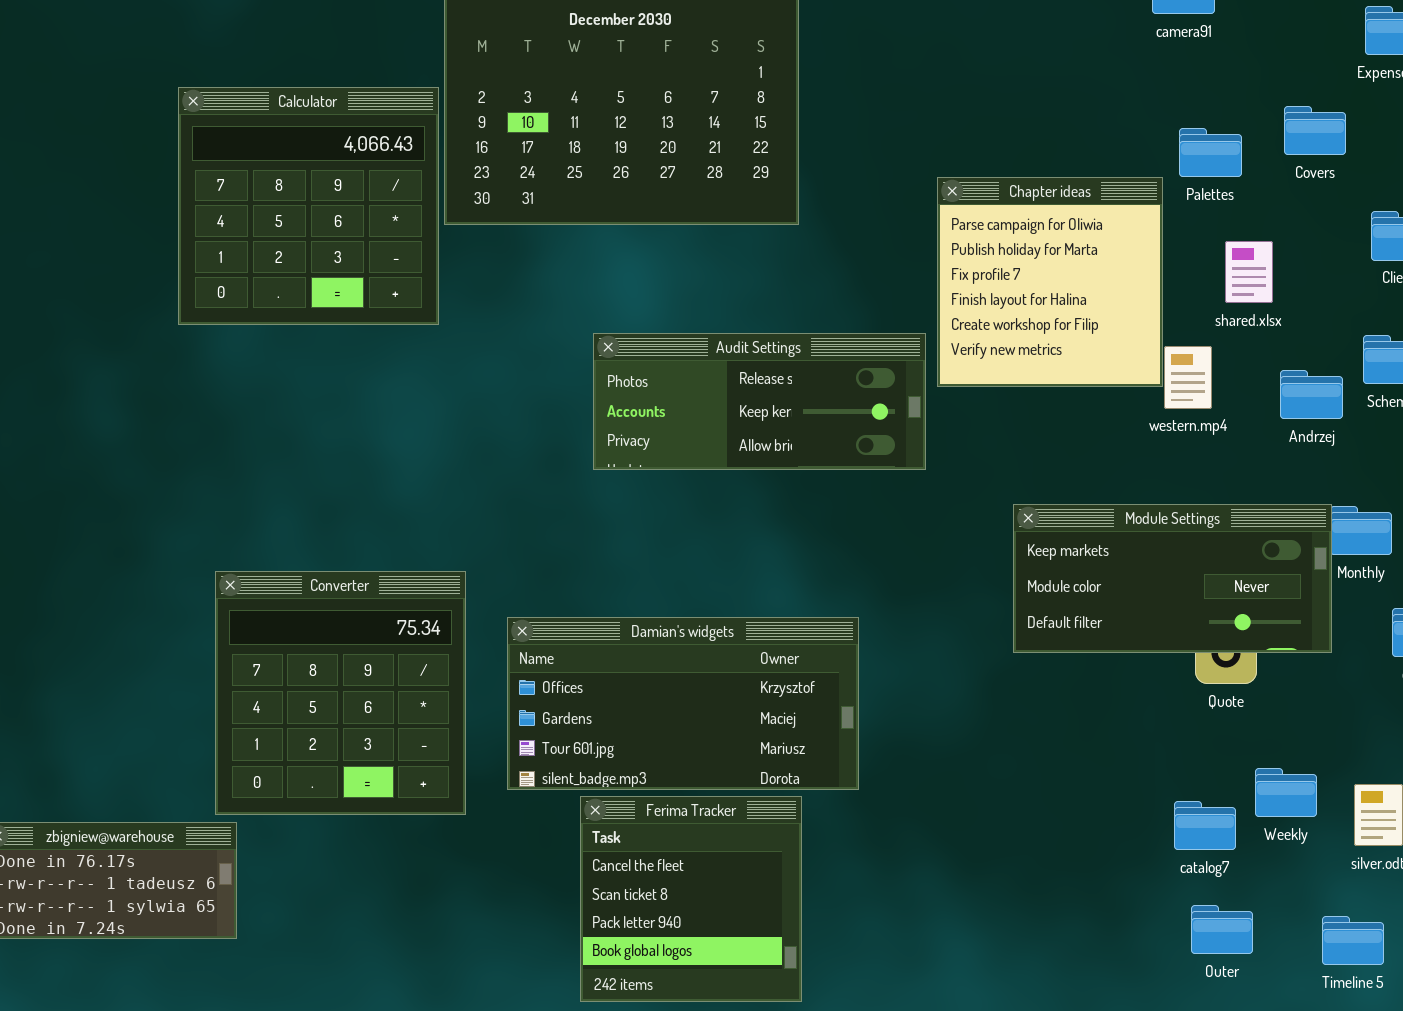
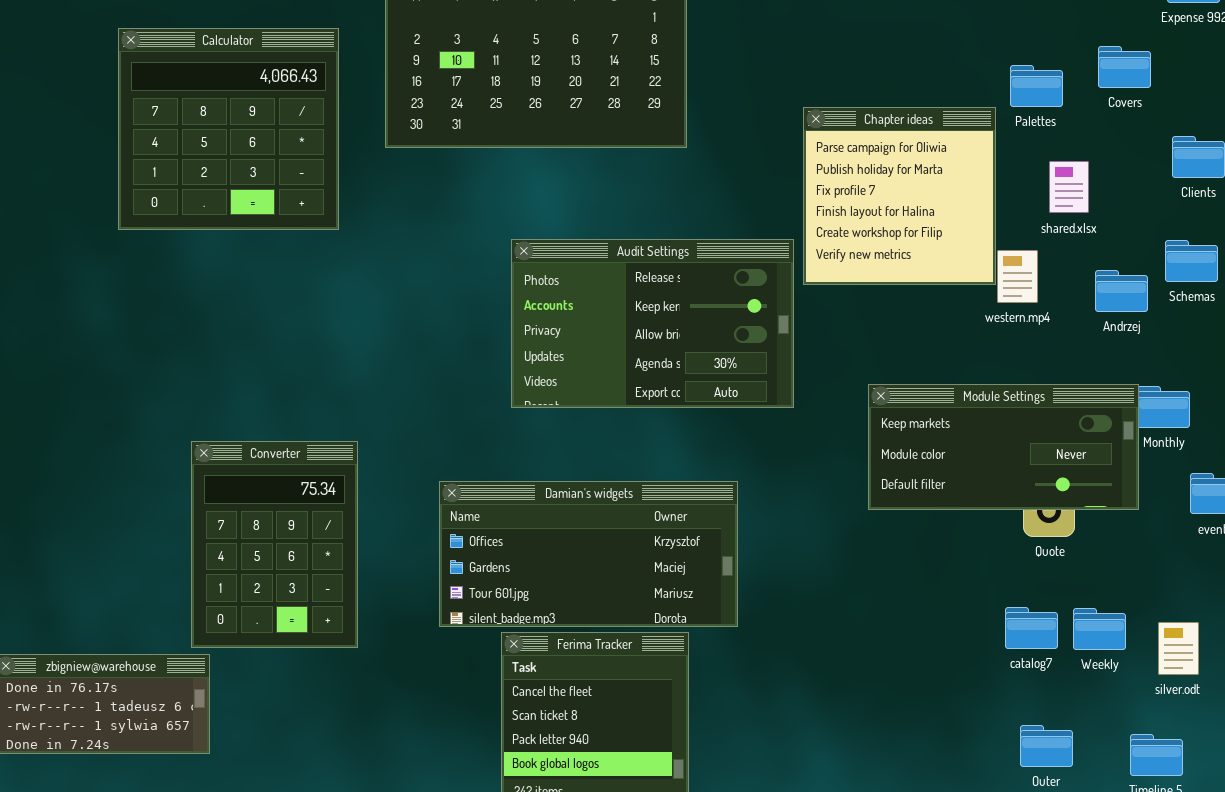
Calculator: [178,87,439,325] -> [118,28,339,230], moved
Audit Settings: [593,333,926,470] -> [511,239,794,408], resized
Converter: [215,571,466,815] -> [191,441,358,648], resized
catalog7: [1174,801,1236,850] -> [1005,607,1058,649], moved

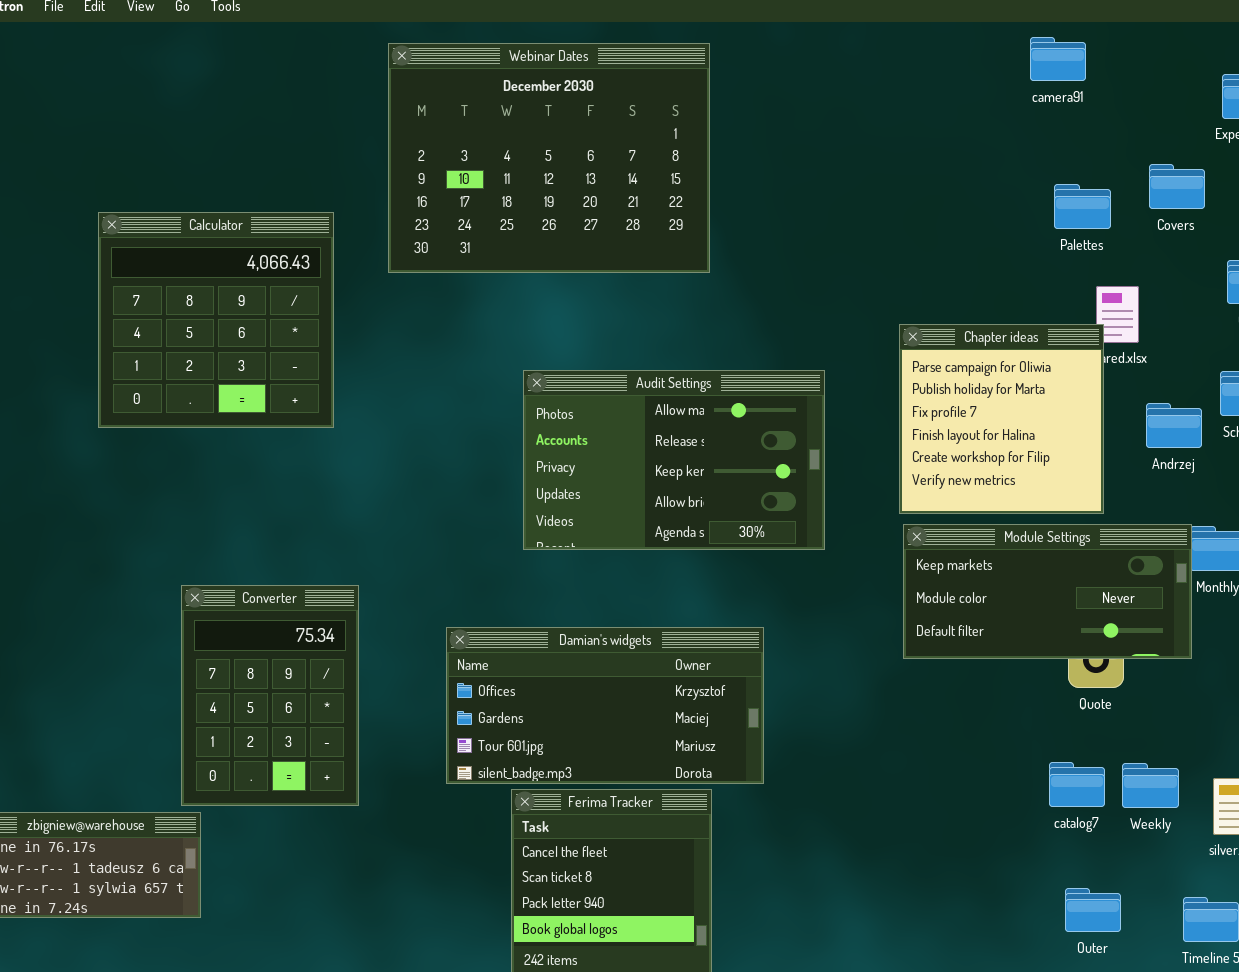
Calculator: [118,28,339,230] -> [98,212,334,428], moved
Chapter ideas: [803,107,996,285] -> [899,324,1104,514], moved
Audit Settings: [511,239,794,408] -> [523,370,825,550], scrolled up 1 row

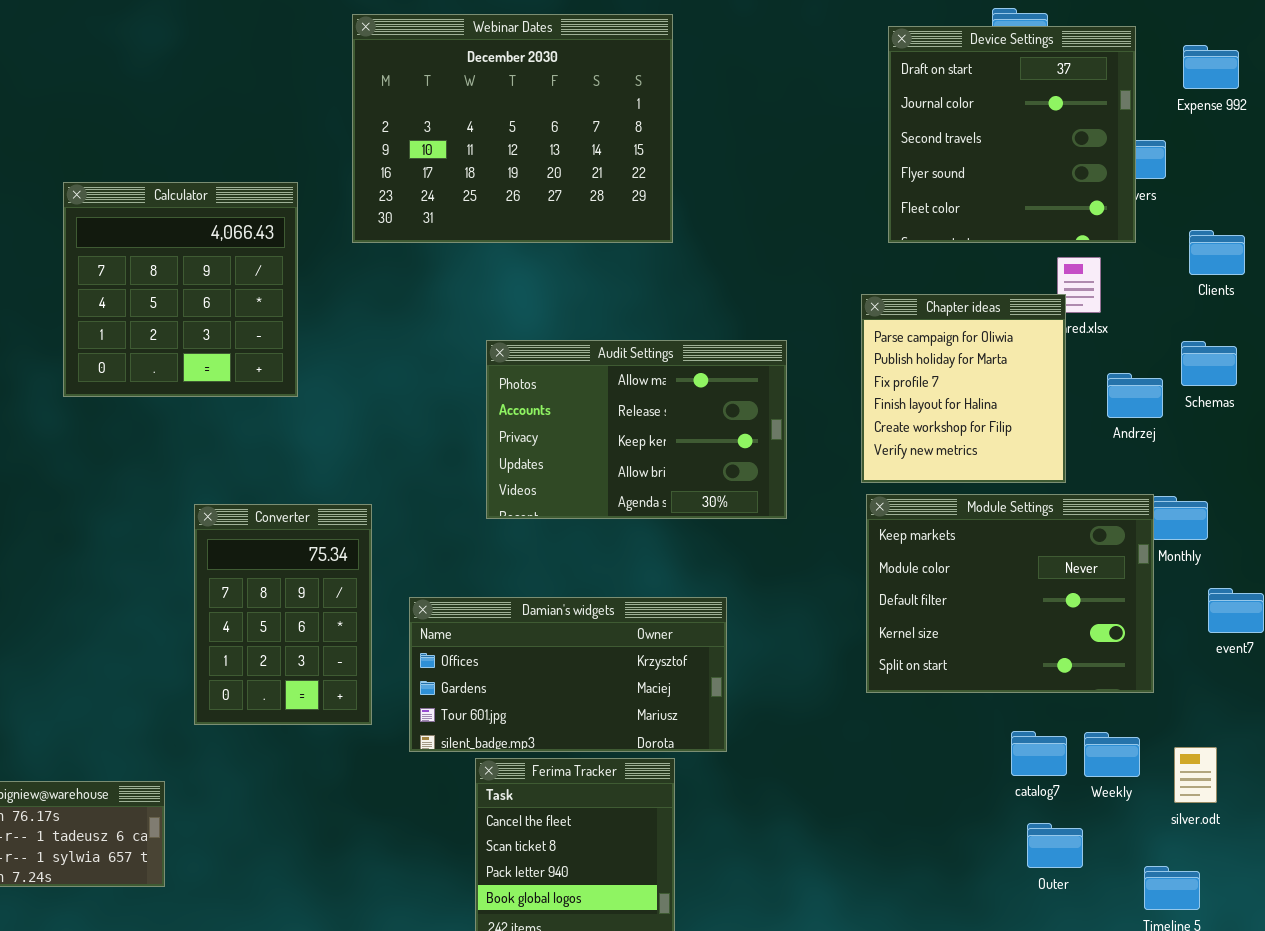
Device Settings: none -> [888,26,1136,243], opened
Module Settings: [903,524,1192,659] -> [866,494,1154,693], resized
Converter: [181,585,359,806] -> [194,504,372,725], moved
Outer: [1065,888,1121,932] -> [1027,823,1083,868], moved

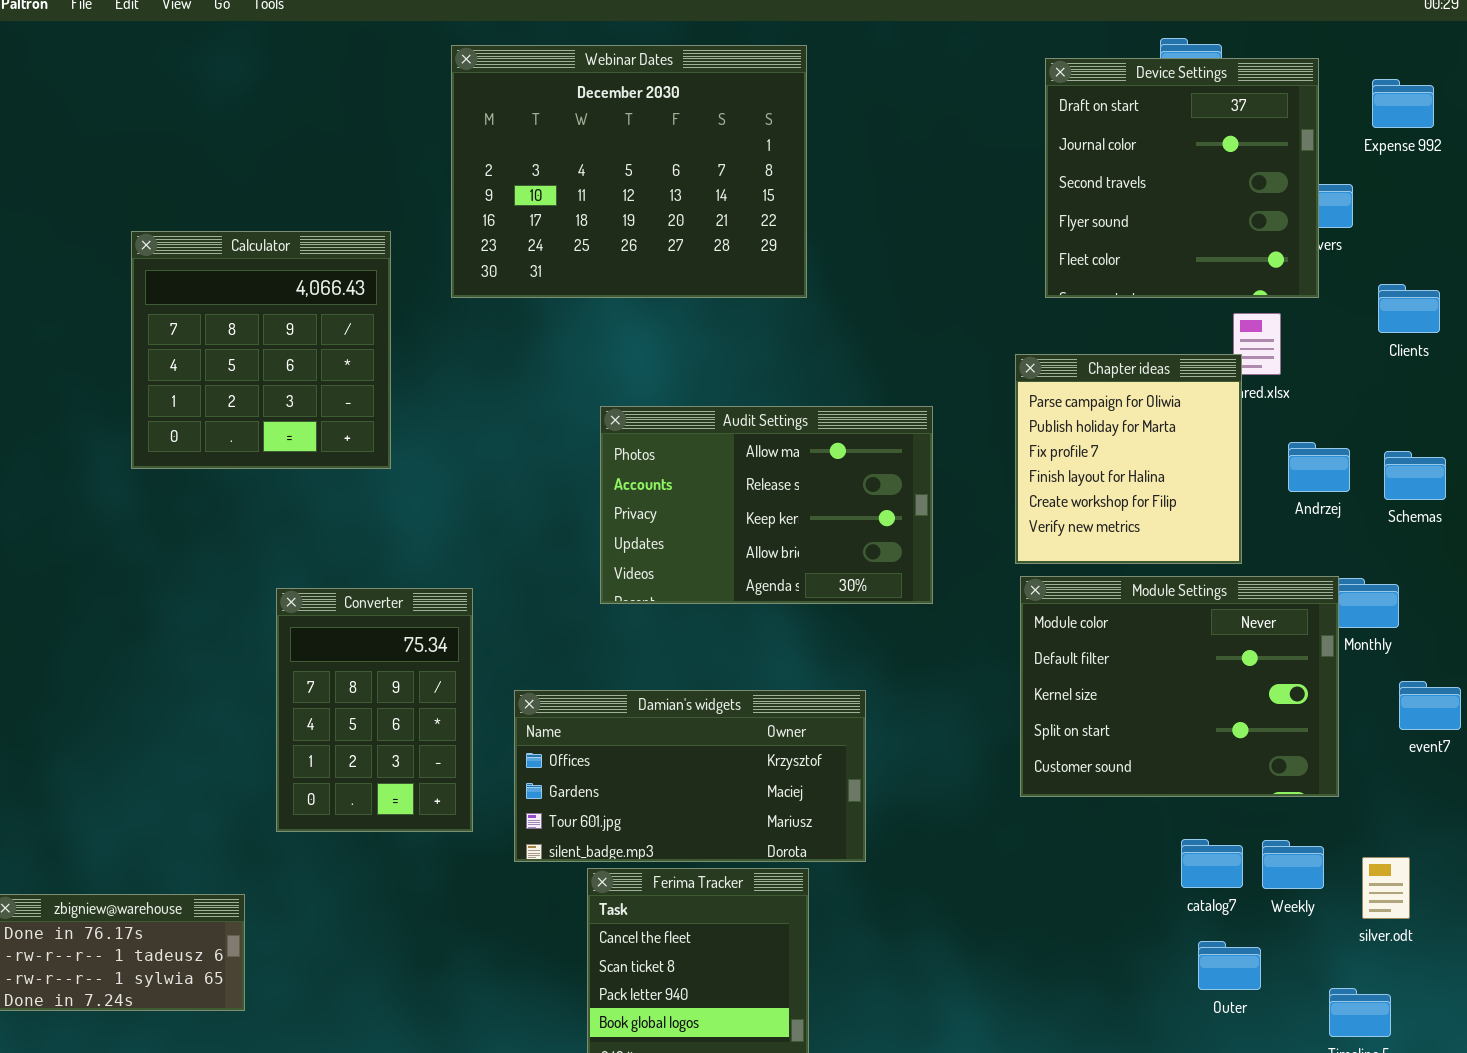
Schemas: [1181,341,1237,386] -> [1384,451,1446,500], moved
Module Settings: [866,494,1154,693] -> [1020,576,1339,797], scrolled down 1 row

